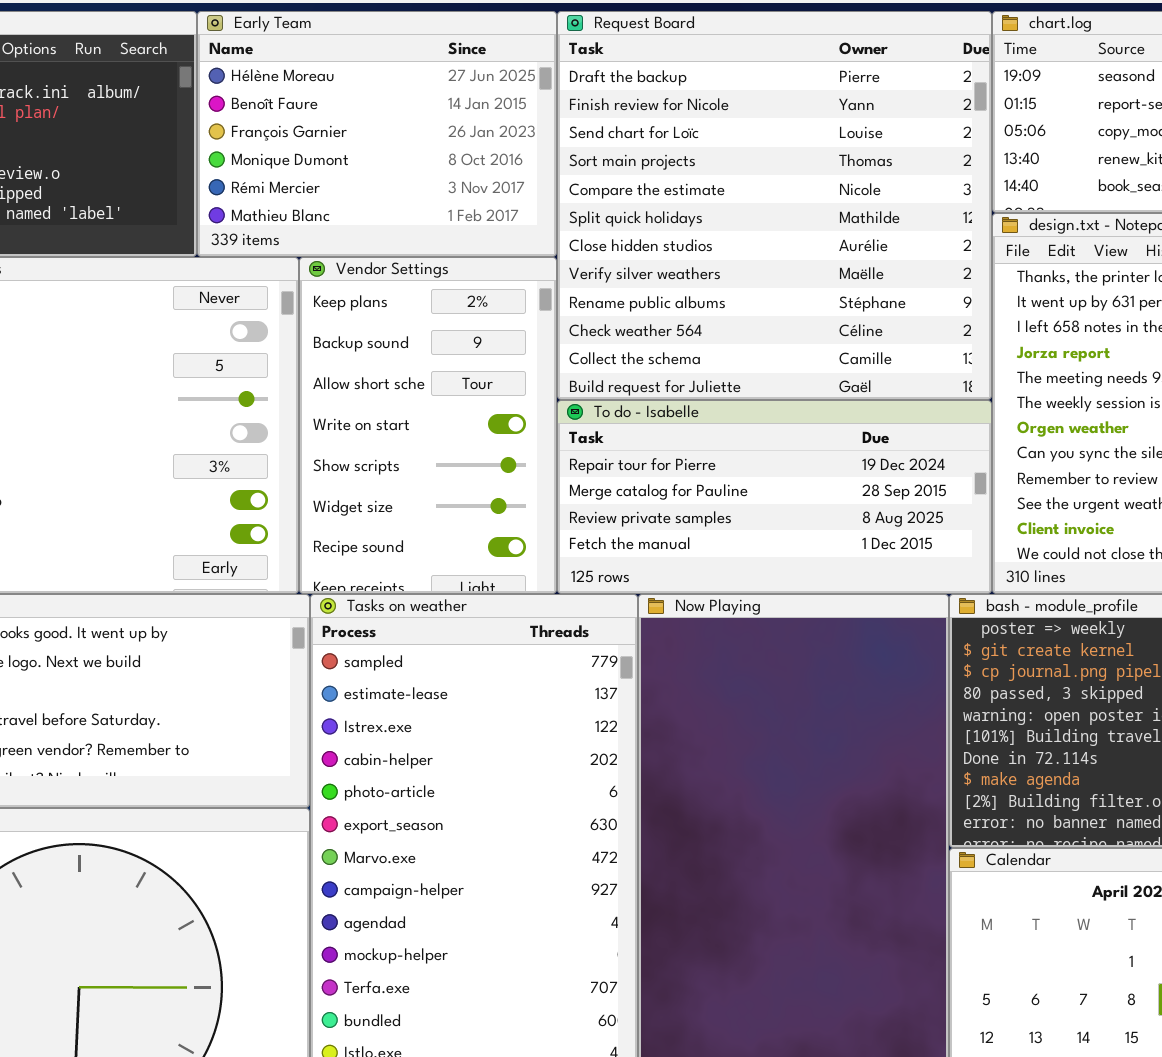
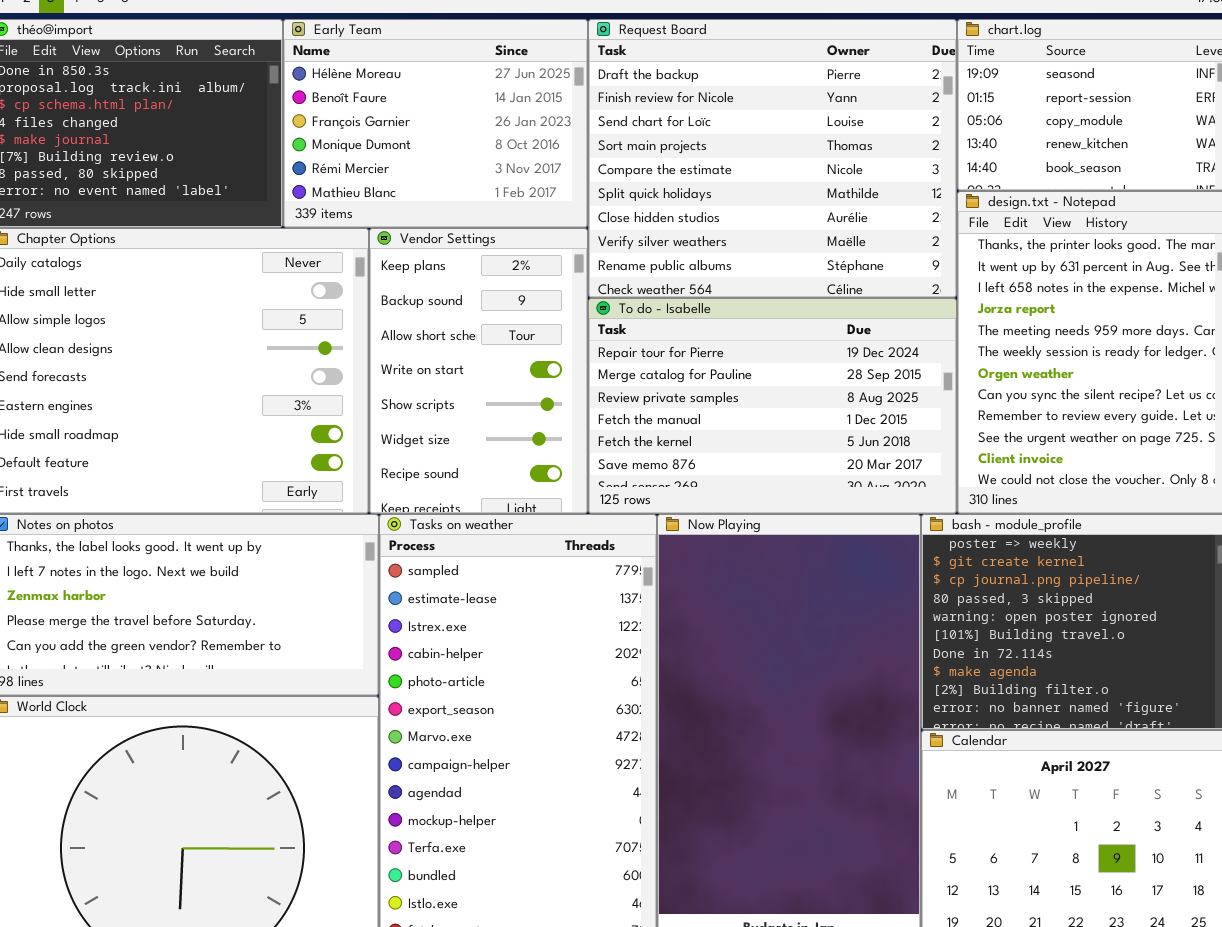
Request Board: [557,11,992,400] -> [588,19,957,298], resized
To do - Isabelle: [557,400,992,594] -> [588,298,957,514], resized

